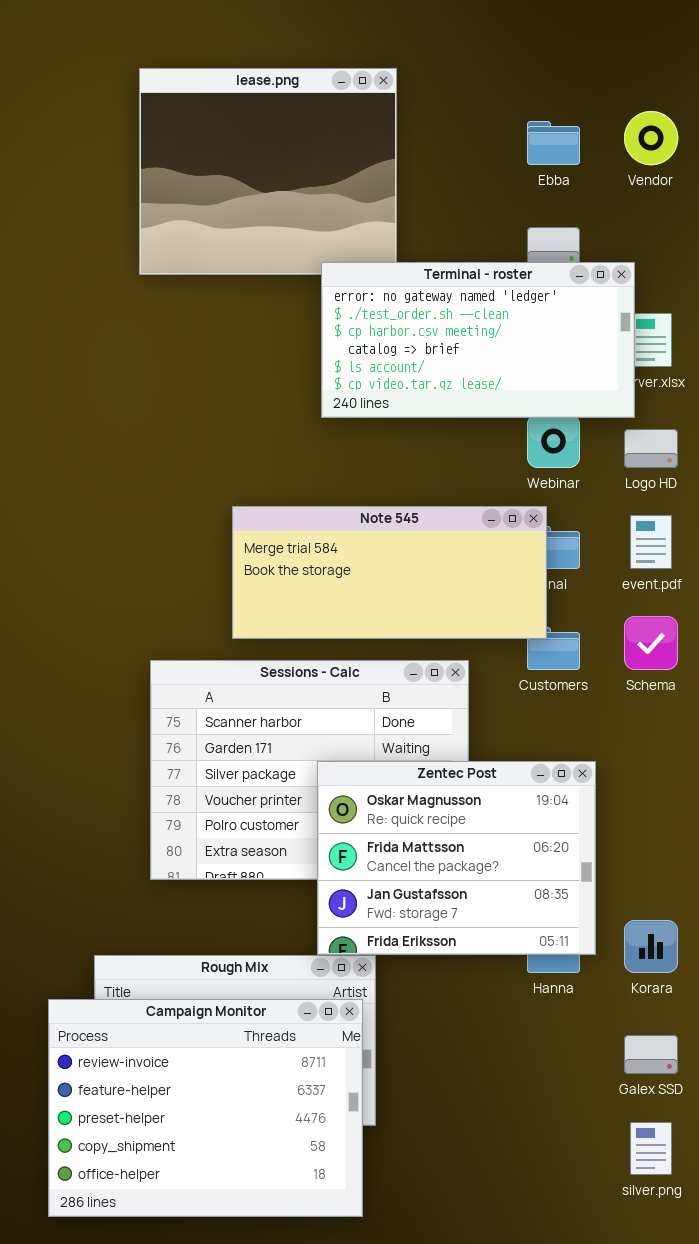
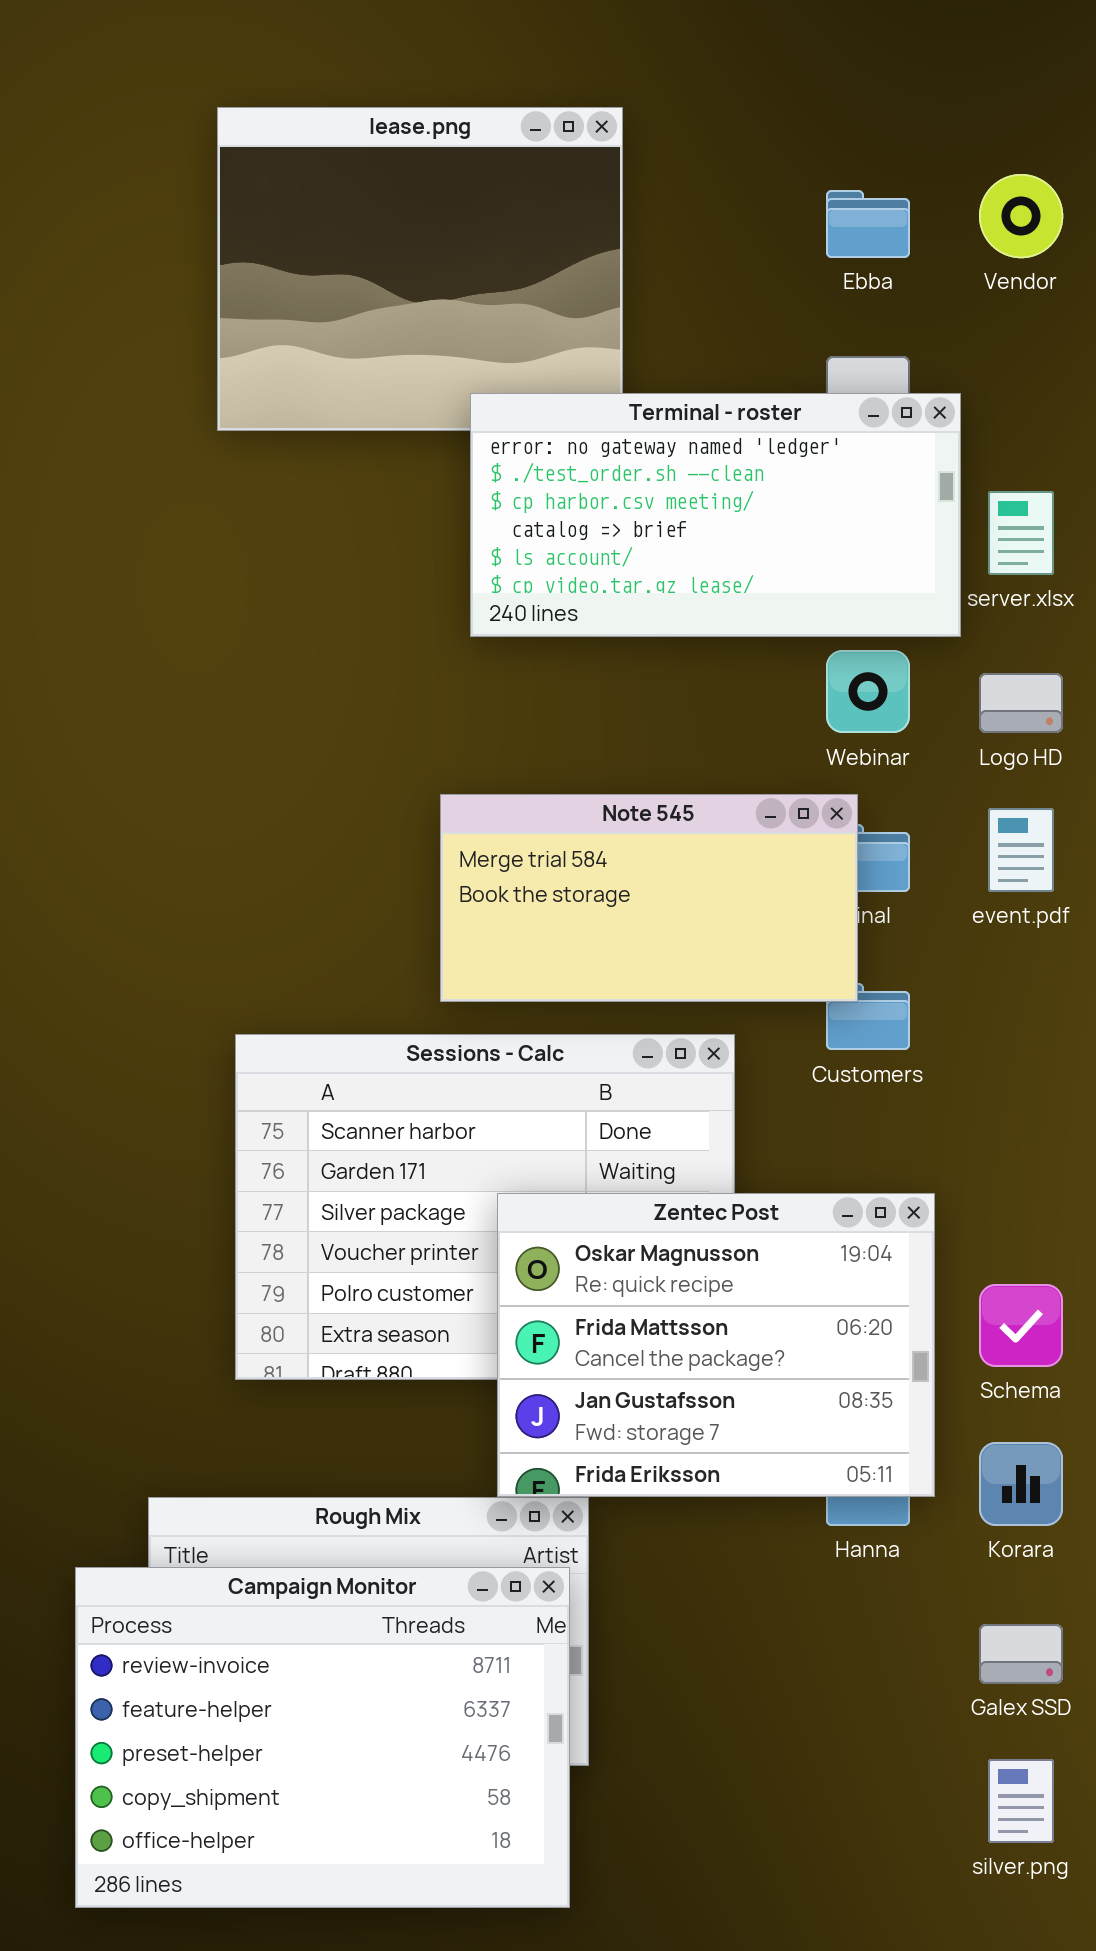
Terminal - roster: [321,262,635,418] -> [470,393,961,637], moved
Note 545: [232,506,547,639] -> [440,794,858,1002], resized
Schema: [624,616,678,670] -> [979,1284,1063,1367], moved

